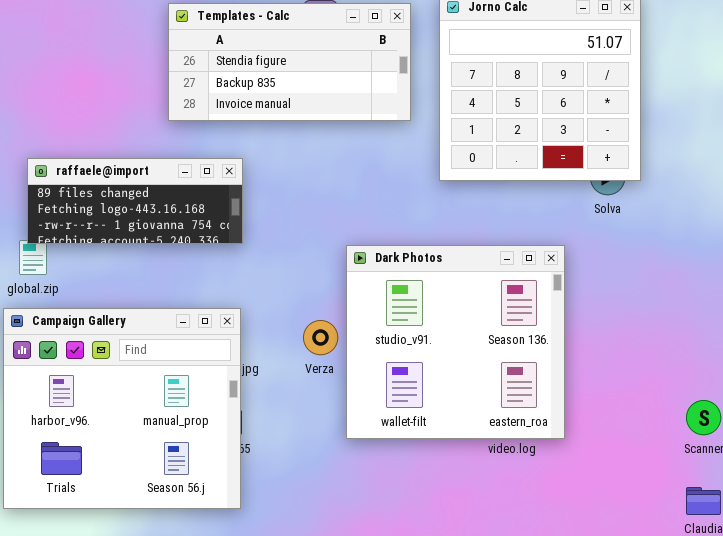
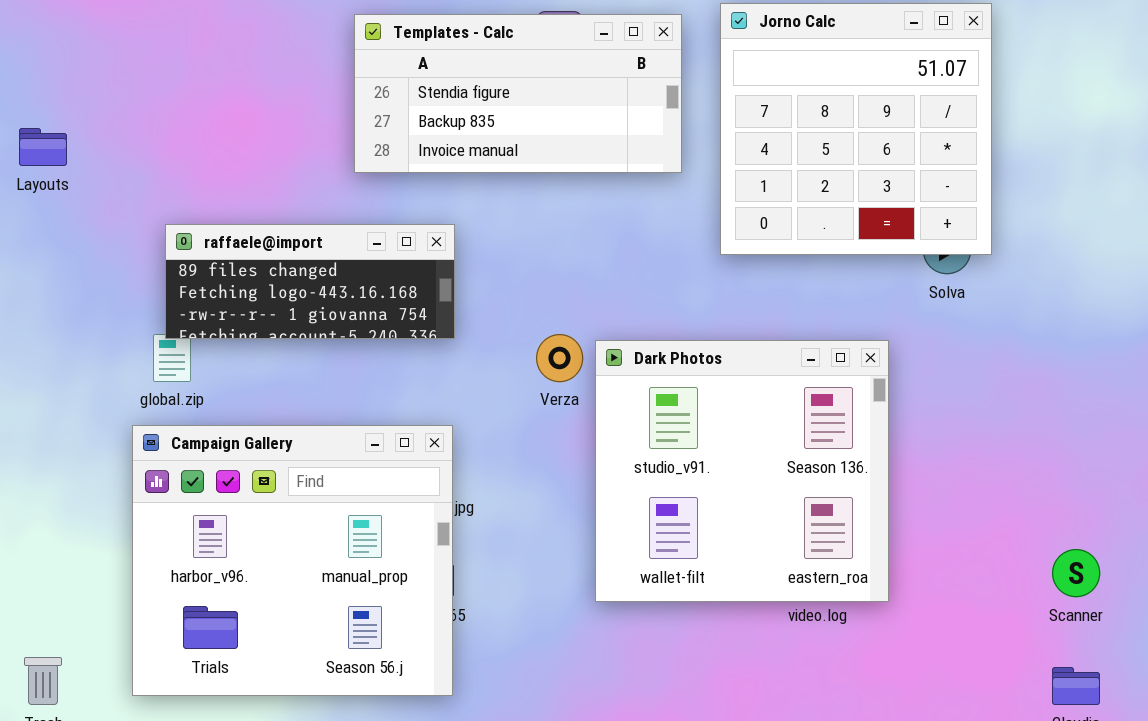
Verza: [303,320,338,355] -> [536,334,583,382], moved

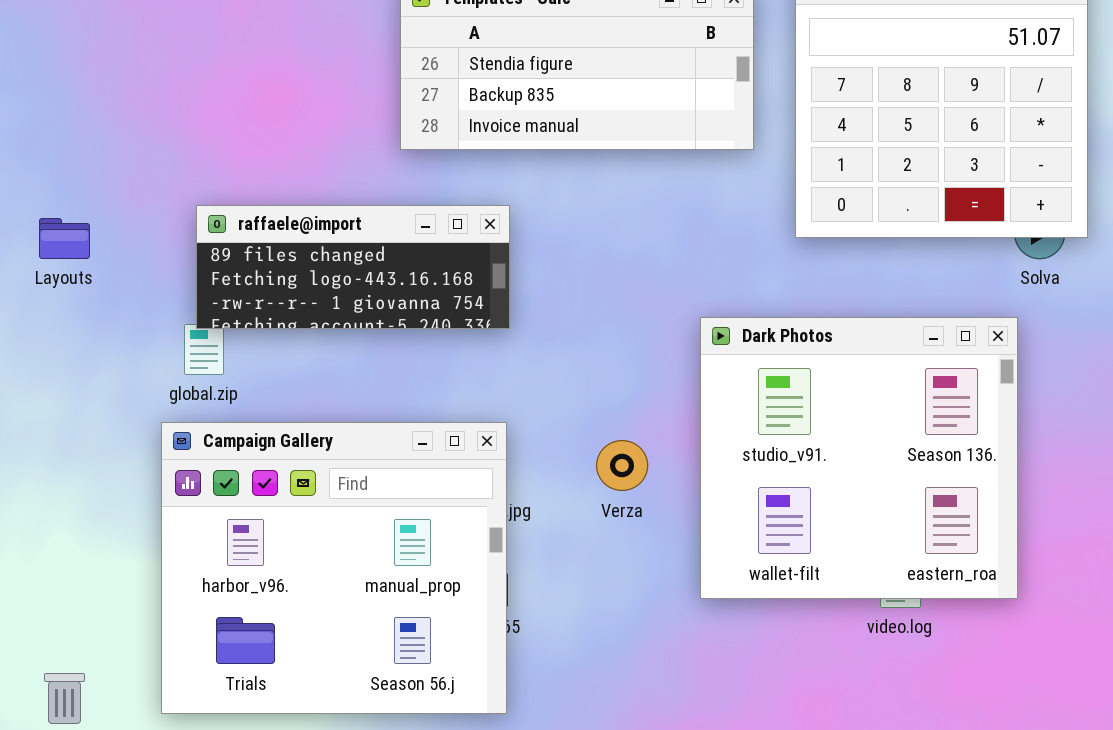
Layouts: [19,128,67,166] -> [39,218,90,259], moved
Verza: [536,334,583,382] -> [596,440,648,491], moved
Dark Photos: [595,340,889,602] -> [700,317,1018,599], moved

